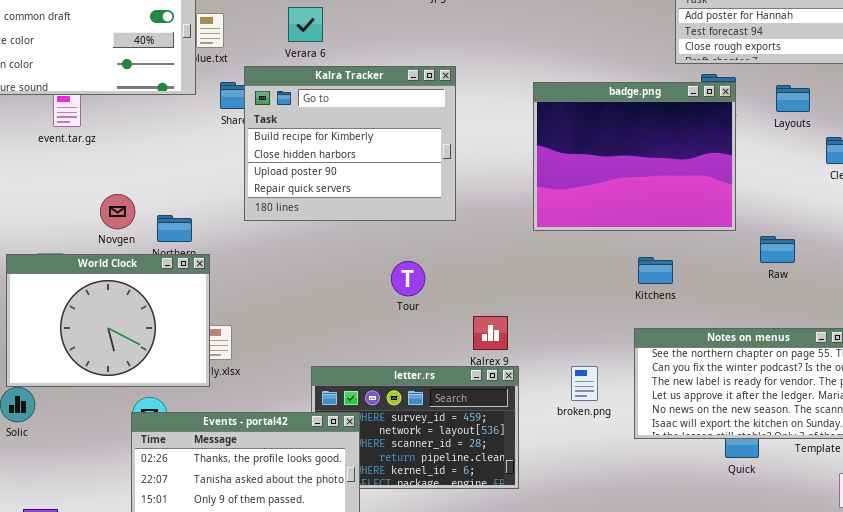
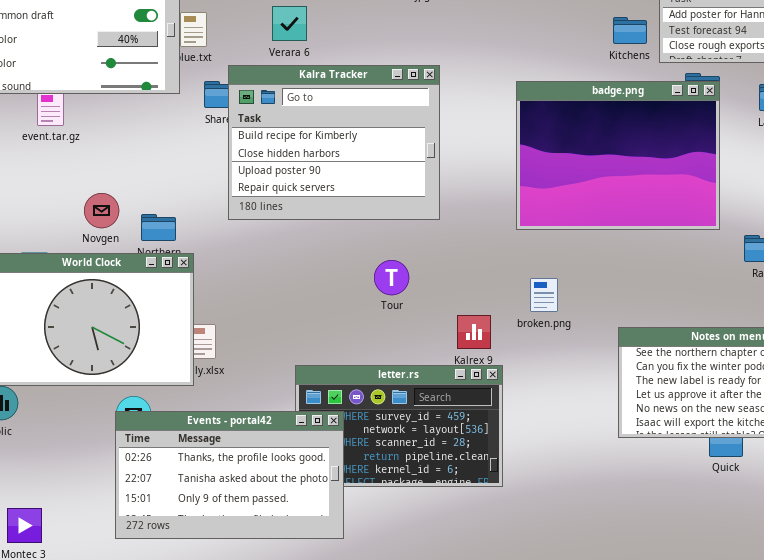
Kitchens: [638,257,673,284] -> [613,17,647,44], moved
broken.png: [571,366,598,401] -> [530,278,558,312], moved

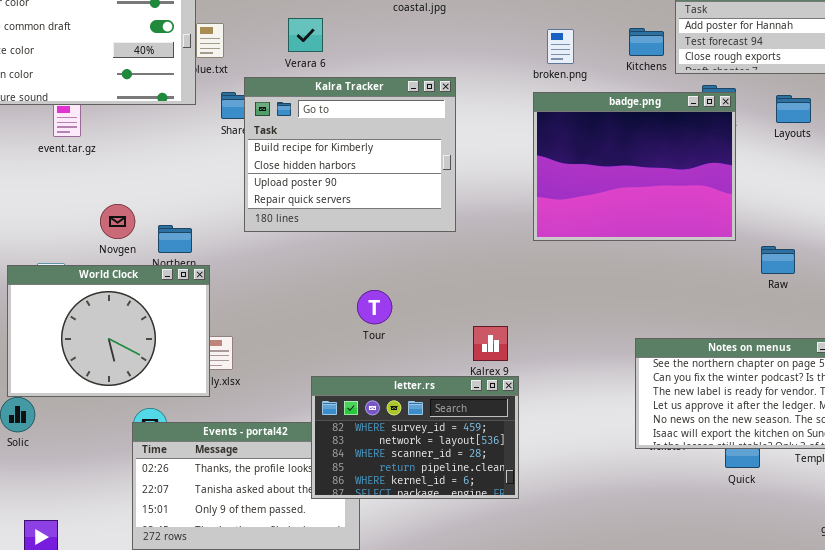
Tour: [374,260,409,295] -> [357,290,392,324], moved
broken.png: [530,278,558,312] -> [547,29,574,64], moved
letter.rs: [295,365,503,487] -> [311,376,519,499], raised

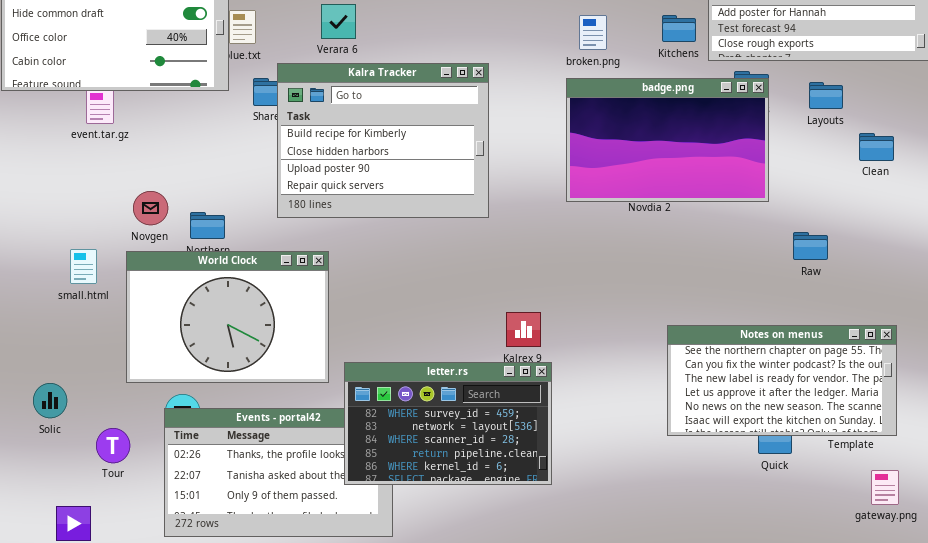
badge.png: [533,92,736,241] -> [566,78,769,202], resized
World Clock: [7,265,210,397] -> [126,251,329,383], moved
Tour: [357,290,392,324] -> [96,428,130,463], moved

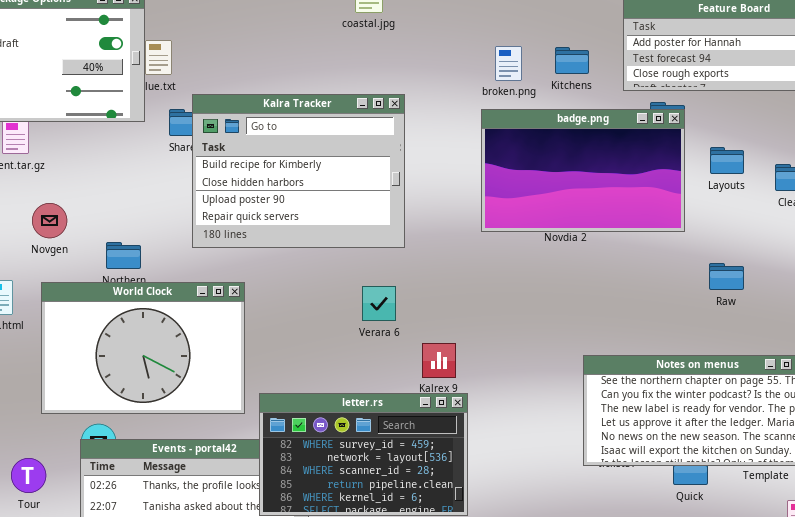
Verara 6: [321,4,356,39] -> [362,286,396,321], moved
Kitchens: [662,15,696,42] -> [555,47,589,74], moved
Layouts: [809,82,843,109] -> [710,147,744,174], moved
Novgen: [133,191,168,225] -> [32,203,67,238], moved

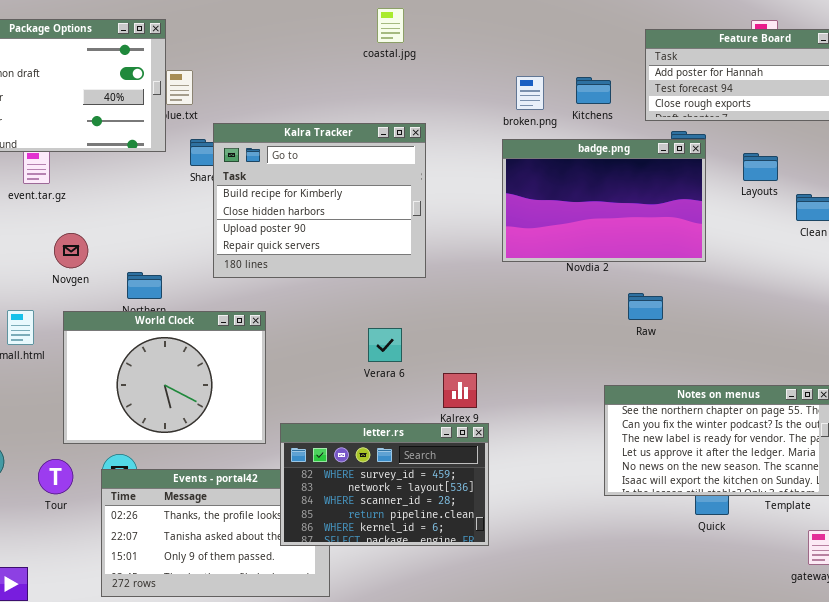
Layouts: [710,147,744,174] -> [743,153,778,181], moved
Raw: [709,263,744,290] -> [628,293,663,320], moved
Verara 6: [362,286,396,321] -> [368,328,402,362], moved
Tour: [11,458,46,493] -> [38,459,73,494], moved

